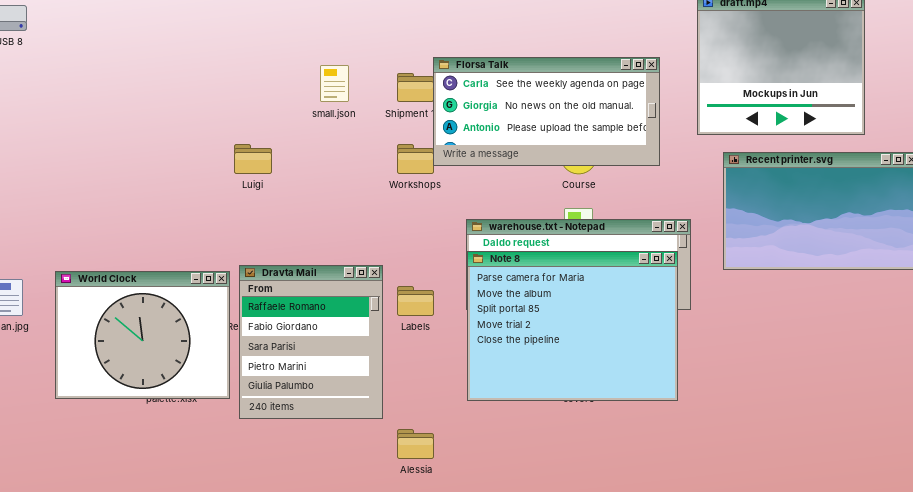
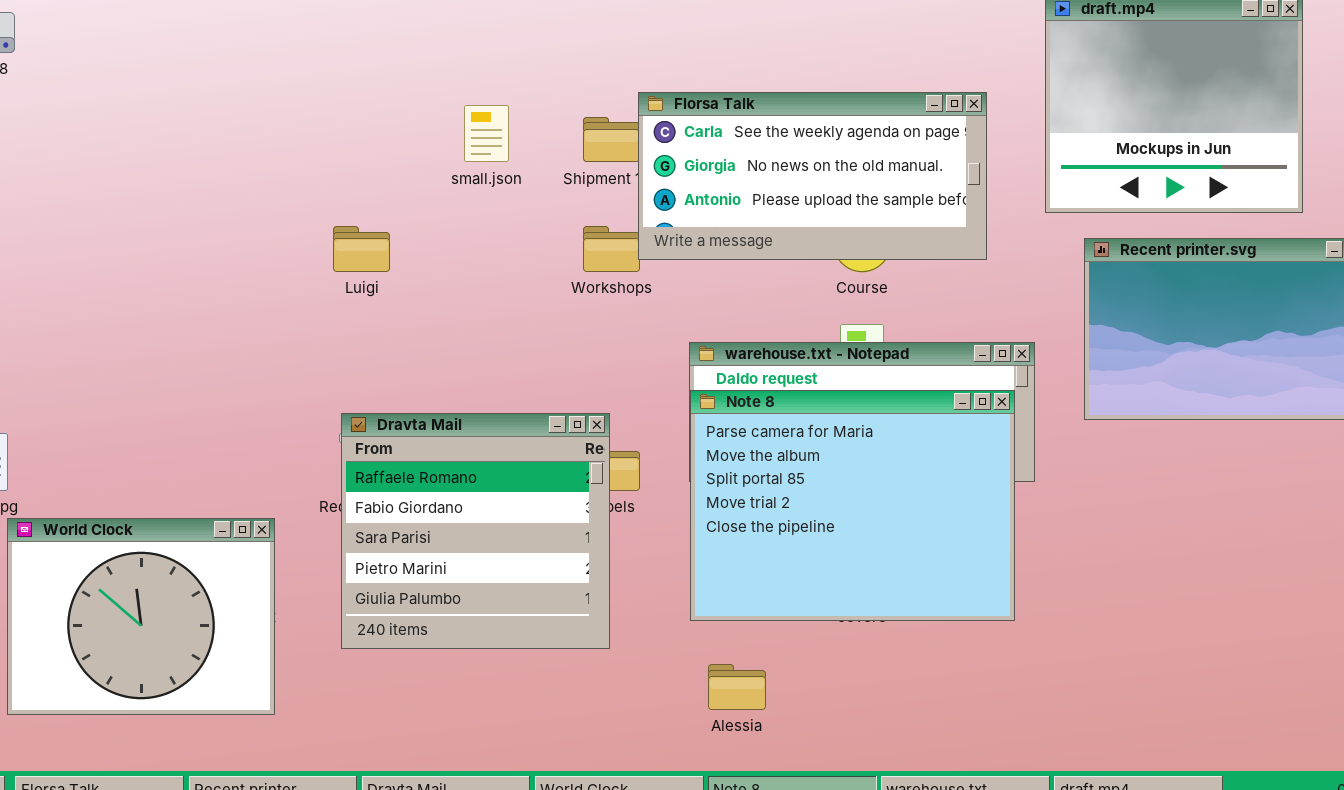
Dravta Mail: [239,265,383,419] -> [341,413,610,649], resized
World Clock: [55,271,230,399] -> [7,518,275,715], moved
Alessia: [397,429,434,459] -> [708,664,766,710], moved

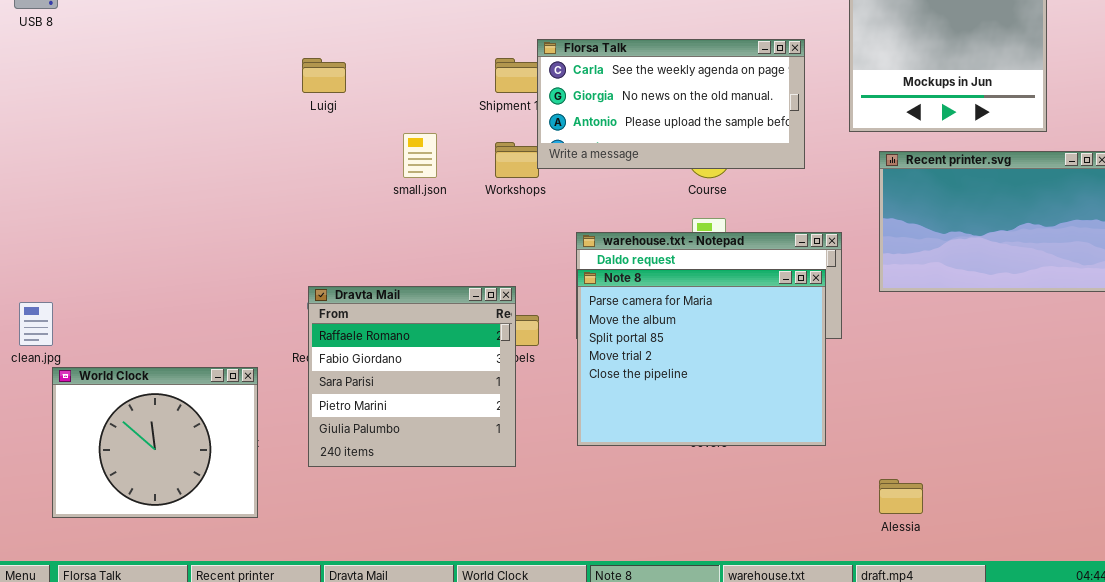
small.json: [464,105,509,162] -> [403,133,437,178], moved
Luigi: [333,226,390,272] -> [302,58,346,93], moved
Alessia: [708,664,766,710] -> [879,479,923,514], moved

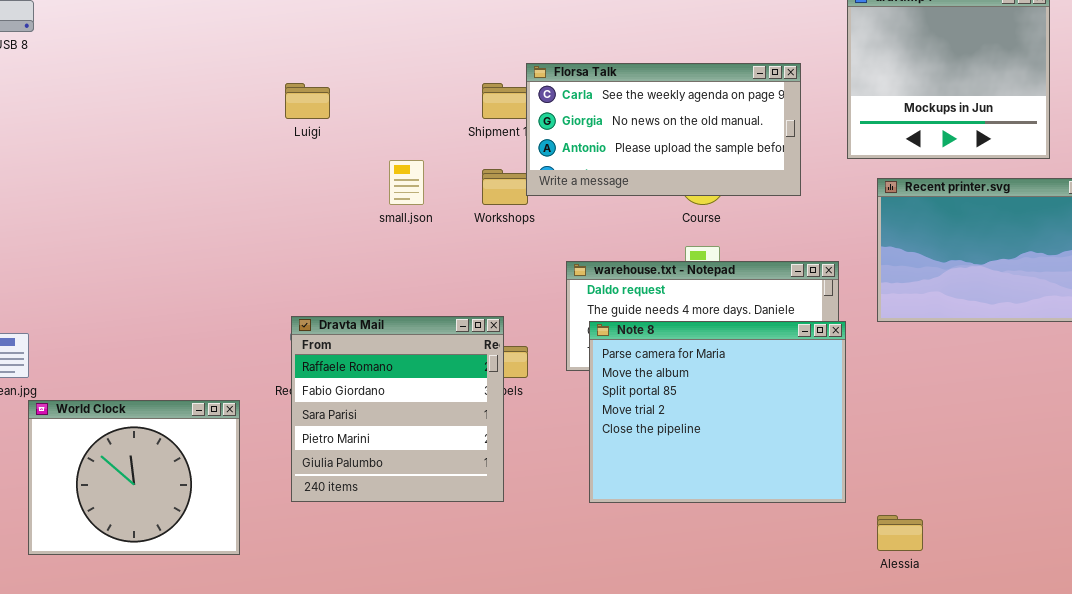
Note 8: [577,269,826,446] -> [589,321,846,503], moved

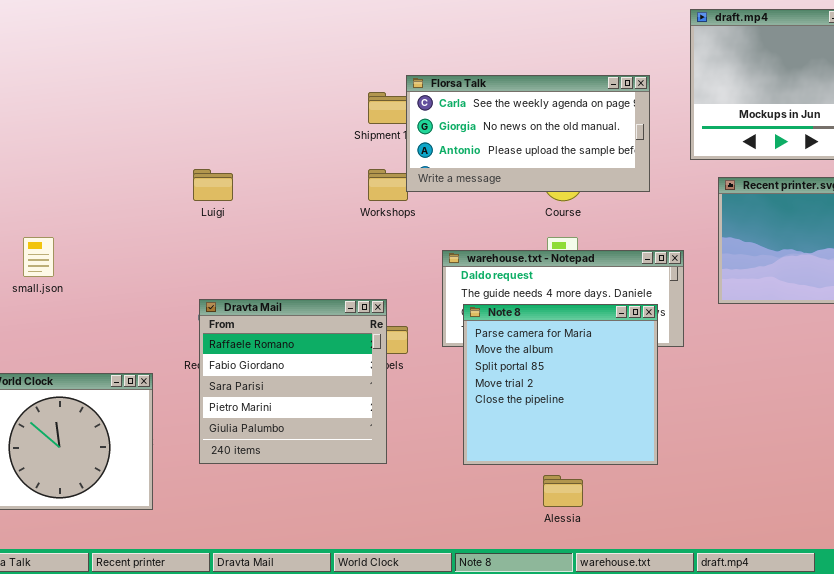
Luigi: [285,83,330,119] -> [193,169,233,201], moved
small.json: [389,160,424,205] -> [23,237,54,277], moved
Note 8: [589,321,846,503] -> [463,304,658,465], resized
Alessia: [877,515,923,551] -> [543,475,583,507], moved

